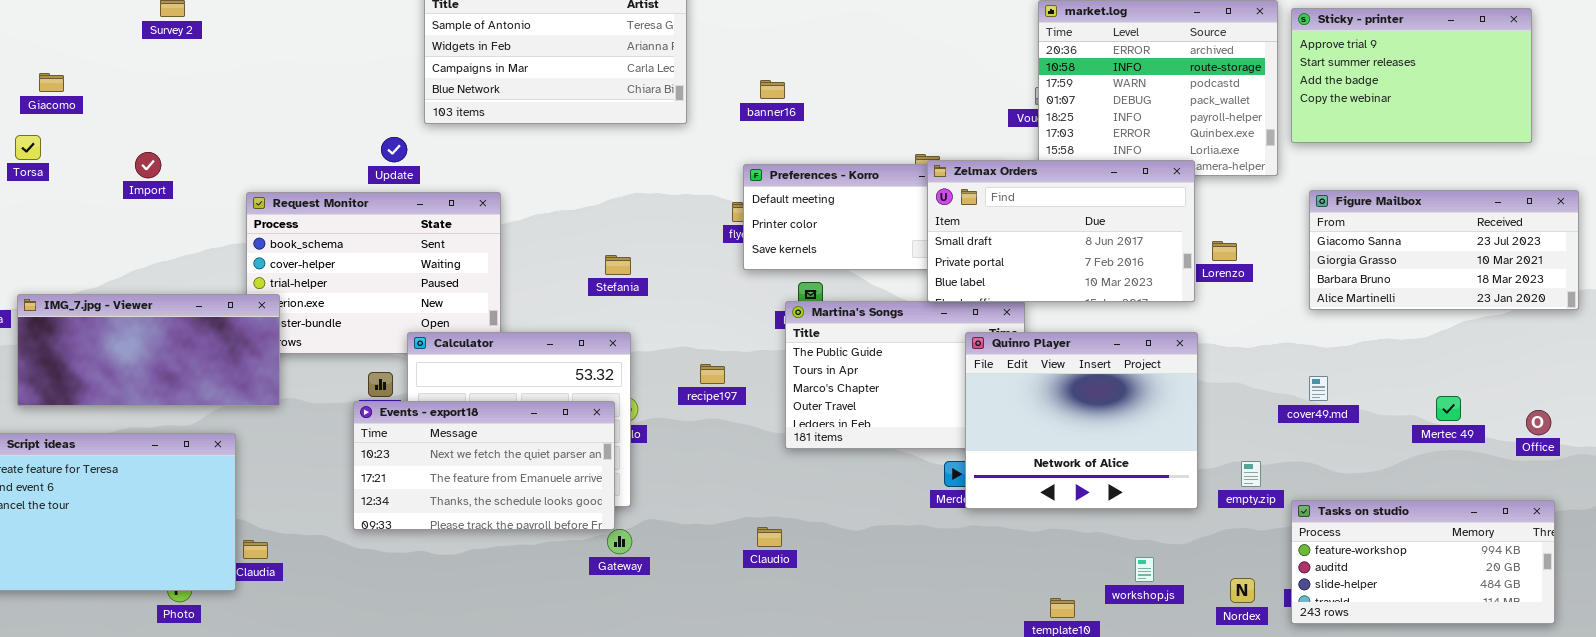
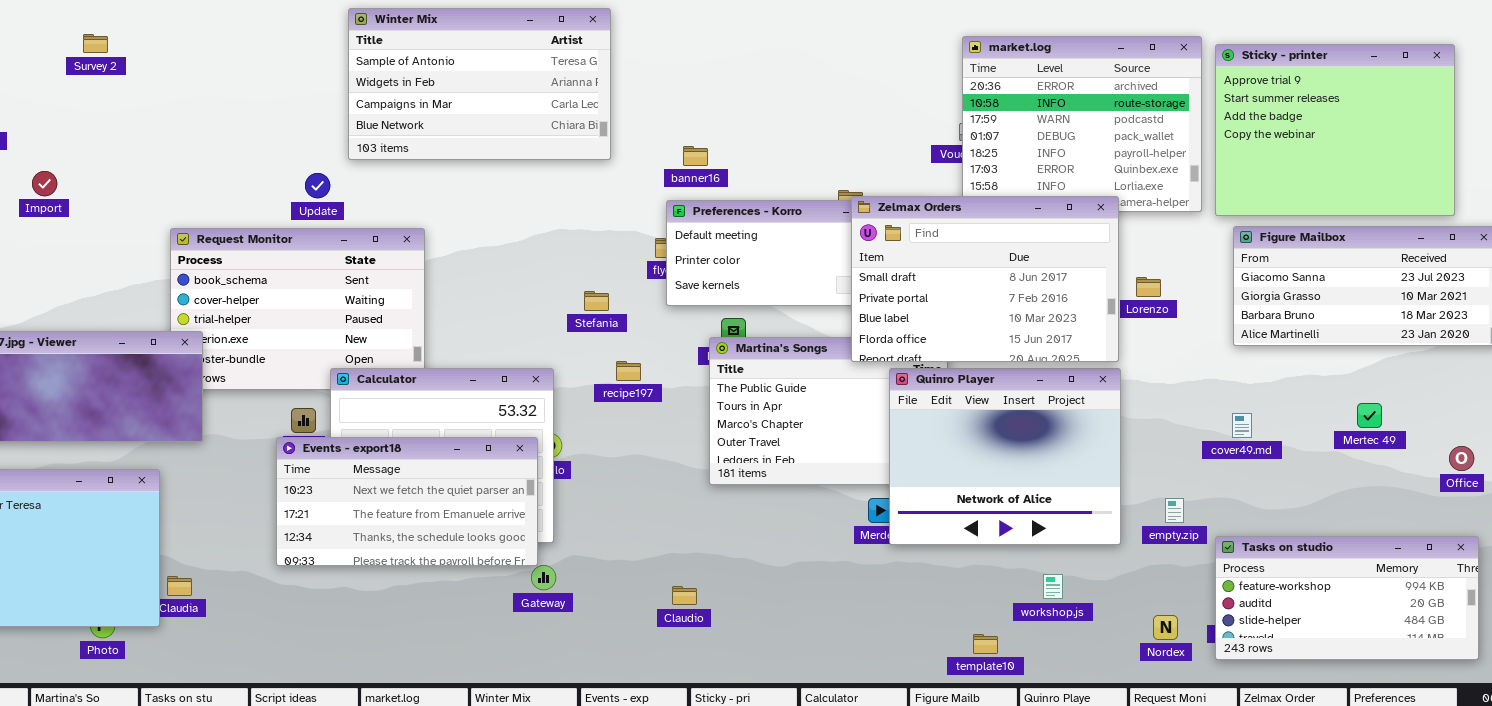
Sticky - printer: [1291,8,1532,143] -> [1215,44,1455,216], resized
banner16: [760,80,785,99] -> [683,146,708,166], moved
Import: [135,152,161,178] -> [32,171,57,196], moved
Zelmax Orders: [927,160,1195,302] -> [851,196,1119,362], resized
Stefania: [605,255,631,275] -> [584,291,609,311], moved
recipe197: [700,364,725,384] -> [616,361,641,381], moved
Mertec 49: [1436,396,1461,421] -> [1357,403,1382,428], moved
Claudio: [757,527,782,547] -> [672,586,697,605], moved
workshop.js: [1135,557,1154,582] -> [1043,574,1063,599], moved

